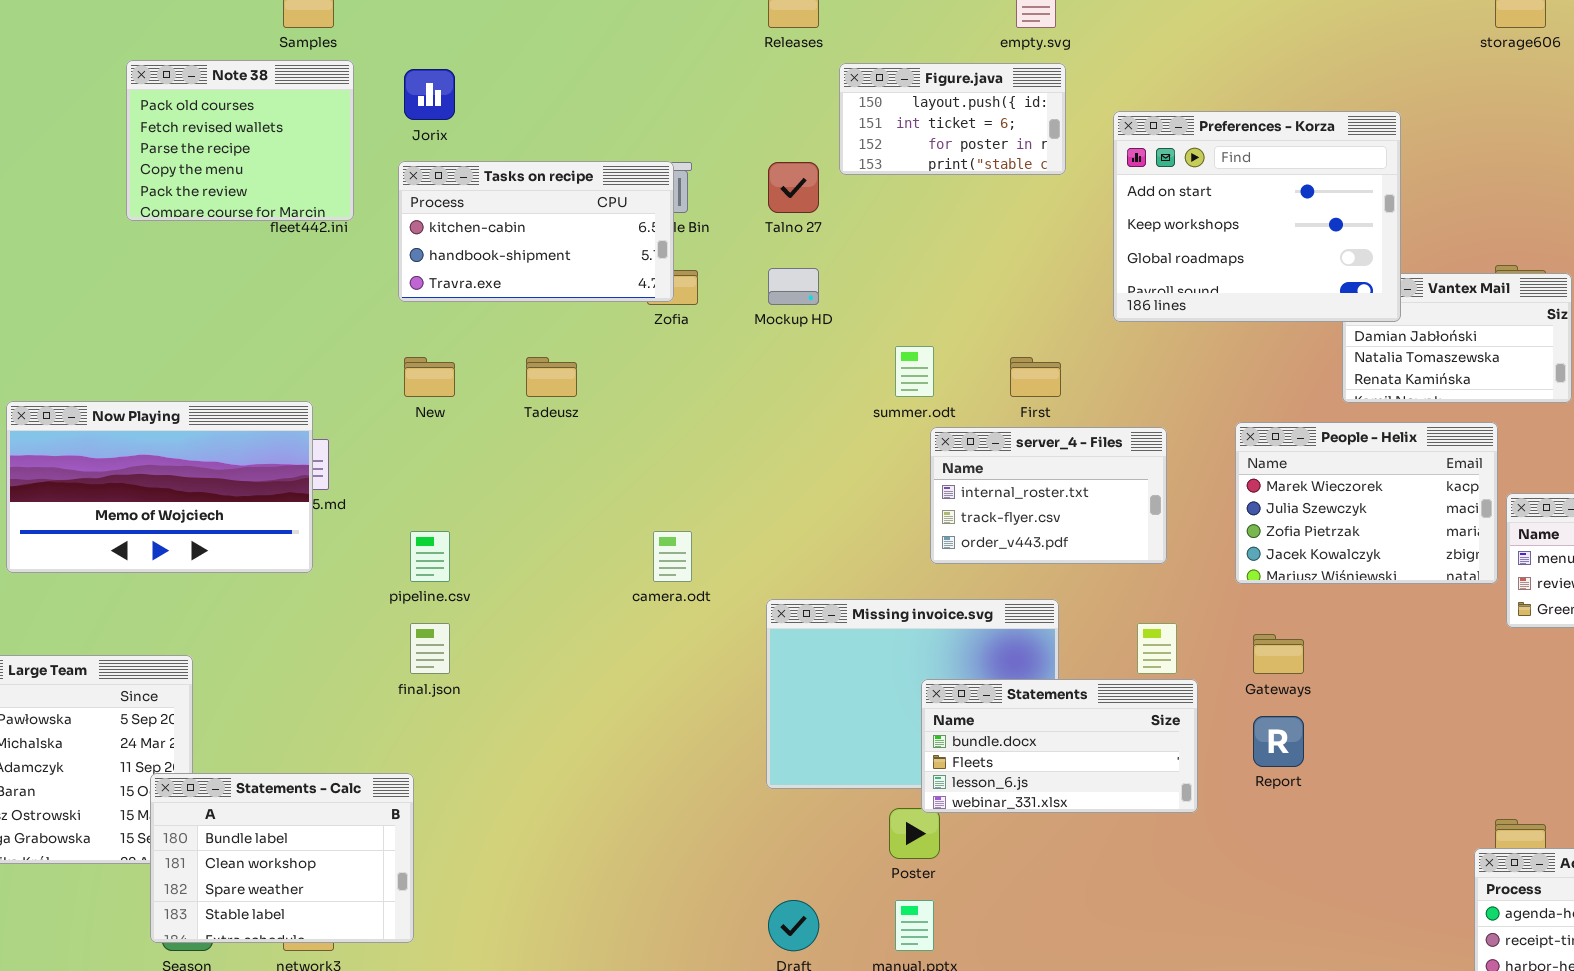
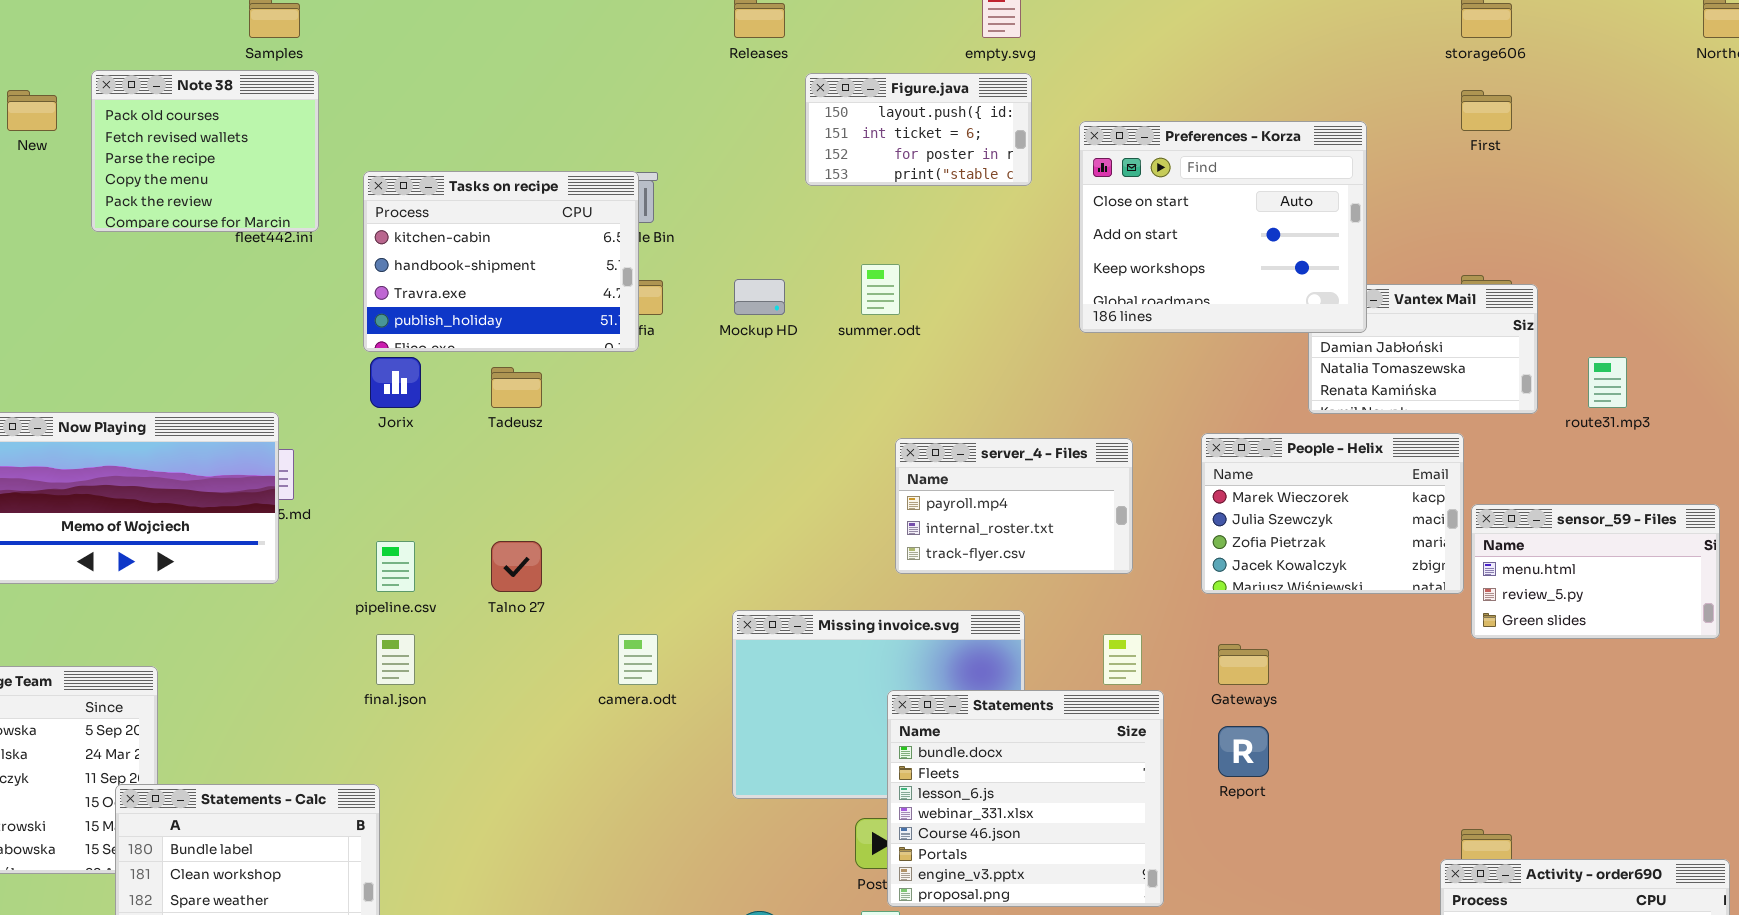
Jorix: [404,69,455,120] -> [370,357,421,408], moved
Preferences - Korza: [1113,111,1401,322] -> [1079,121,1367,333], scrolled up 1 row
Tasks on recipe: [398,161,674,302] -> [363,171,639,352], resized
Talno 27: [768,162,819,213] -> [491,541,542,592], moved
summer.odt: [895,346,934,397] -> [861,264,900,315], moved
New: [404,357,455,397] -> [7,90,57,131], moved
First: [1010,357,1061,397] -> [1461,90,1512,131], moved
server_4 - Files: [930,427,1167,564] -> [895,438,1133,574], scrolled up 1 row
camera.odt: [653,531,692,582] -> [618,634,658,685], moved
Statements: [921,679,1198,813] -> [887,690,1164,907], resized

